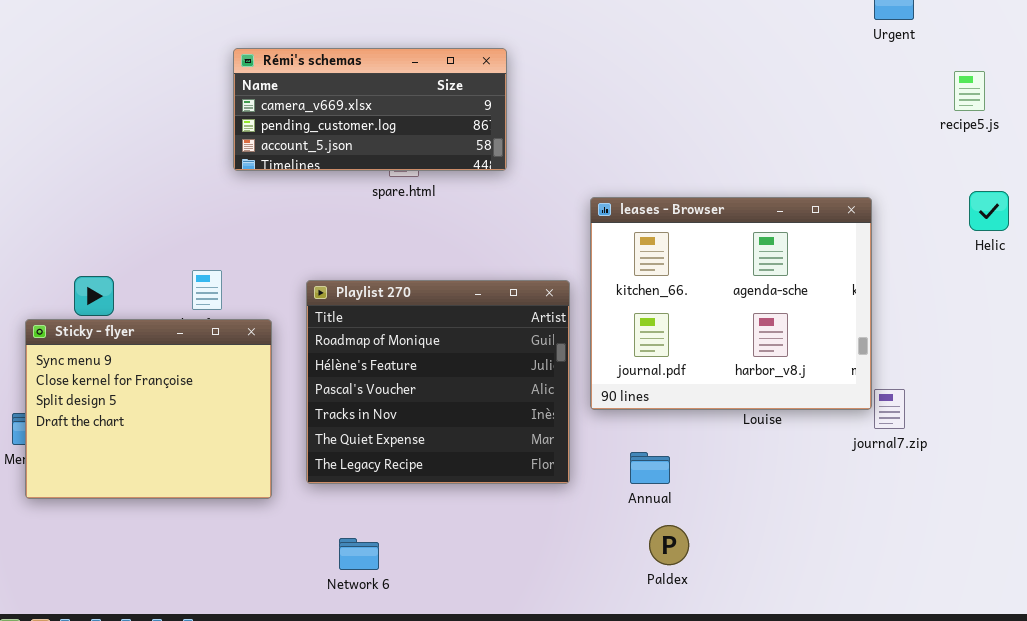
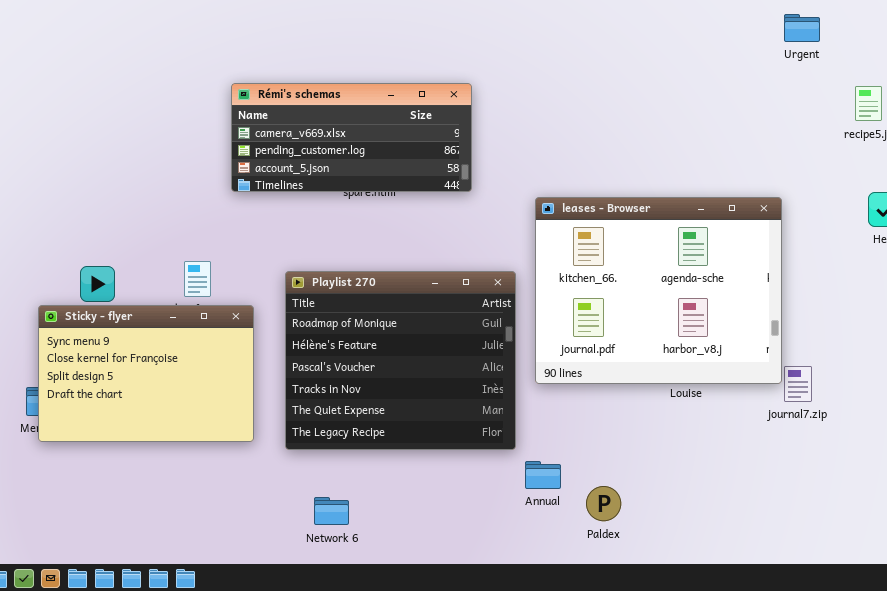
Rémi's schemas: [233,48,507,171] -> [231,83,472,192], moved
Sticky - flyer: [25,319,272,499] -> [38,305,254,442], resized
Annual: [630,452,670,484] -> [525,461,561,489], moved

